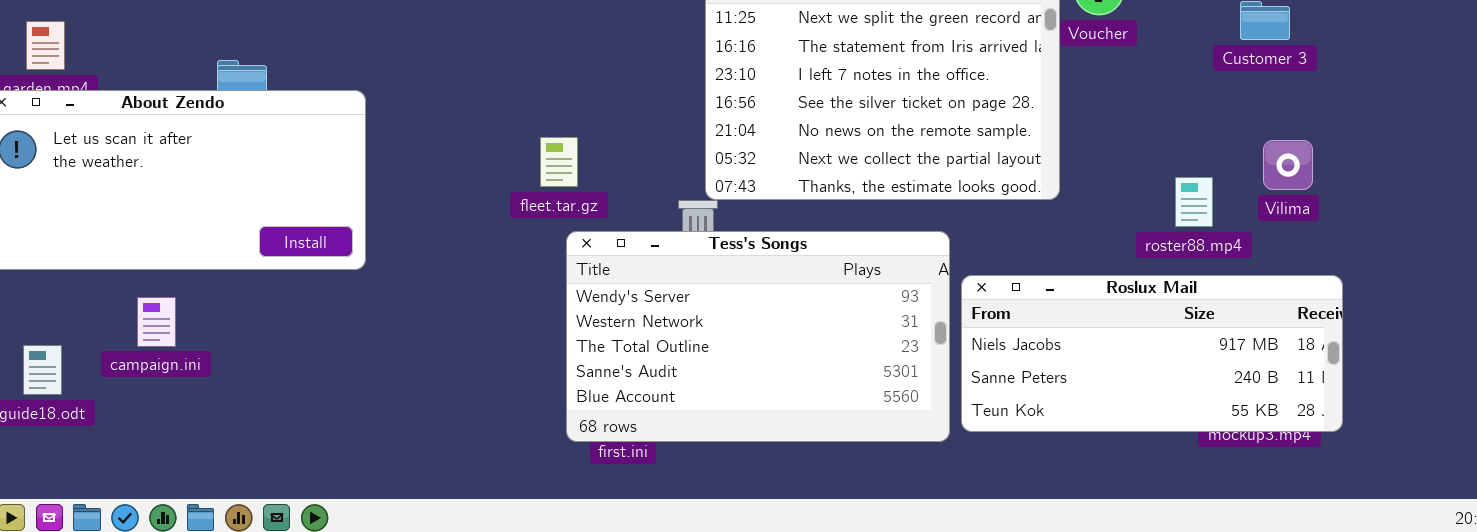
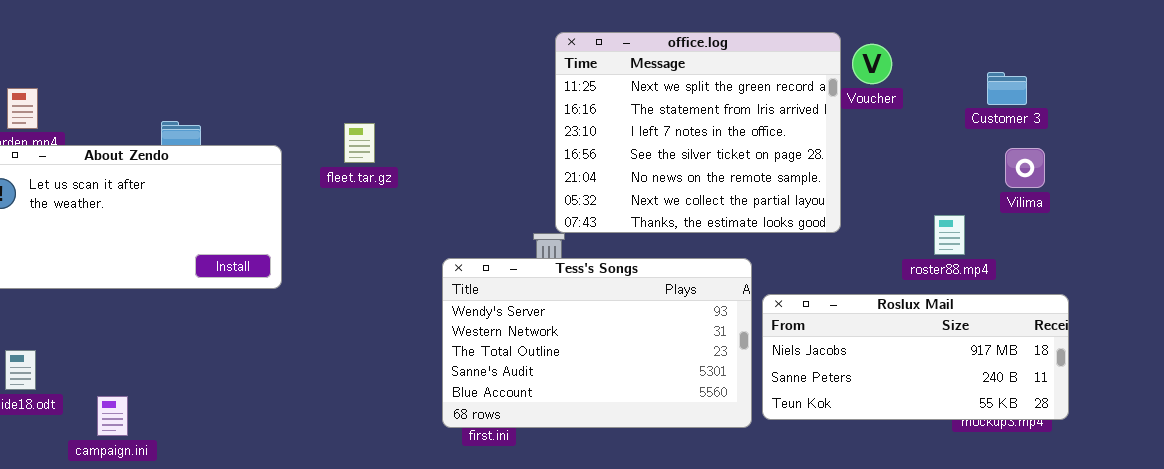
fleet.tar.gz: [540,137,578,187] -> [344,123,375,163], moved
Vilima: [1263,140,1313,190] -> [1005,148,1045,188], moved
campaign.ini: [137,297,176,347] -> [97,396,128,436], moved

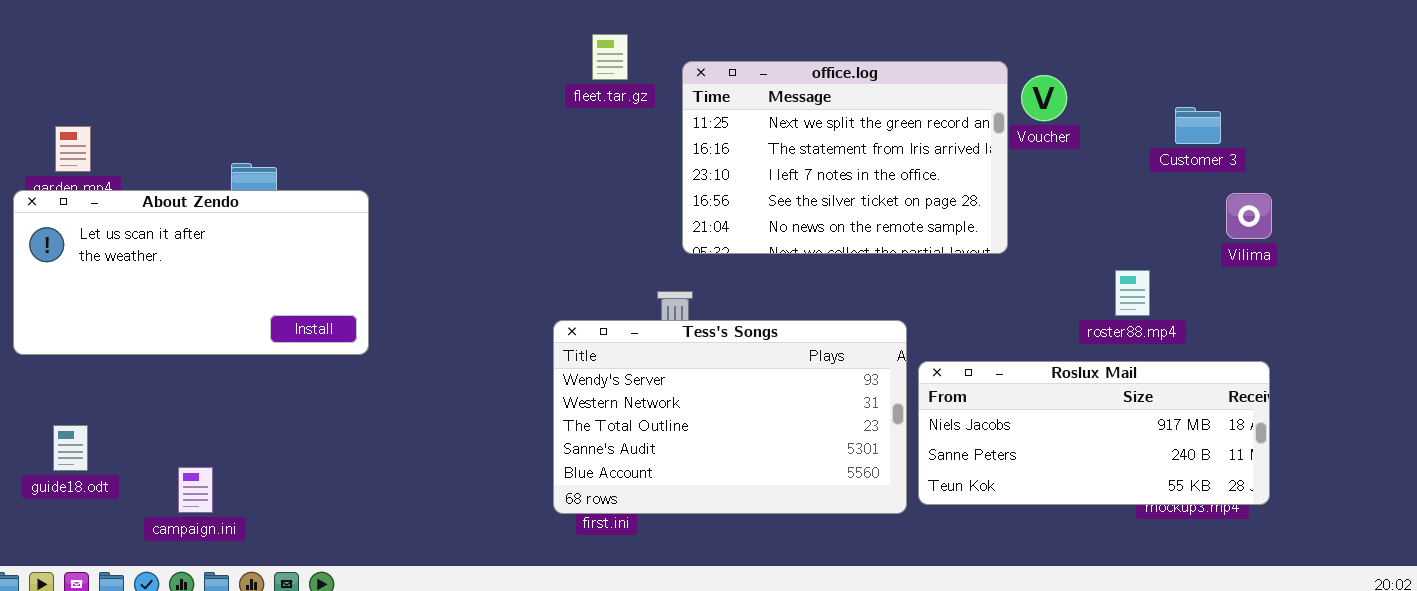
office.log: [555,32,841,233] -> [682,61,1008,254], resized
fleet.tar.gz: [344,123,375,163] -> [592,34,628,80], moved
Vilima: [1005,148,1045,188] -> [1226,193,1272,239], moved
campaign.ini: [97,396,128,436] -> [178,467,213,513], moved

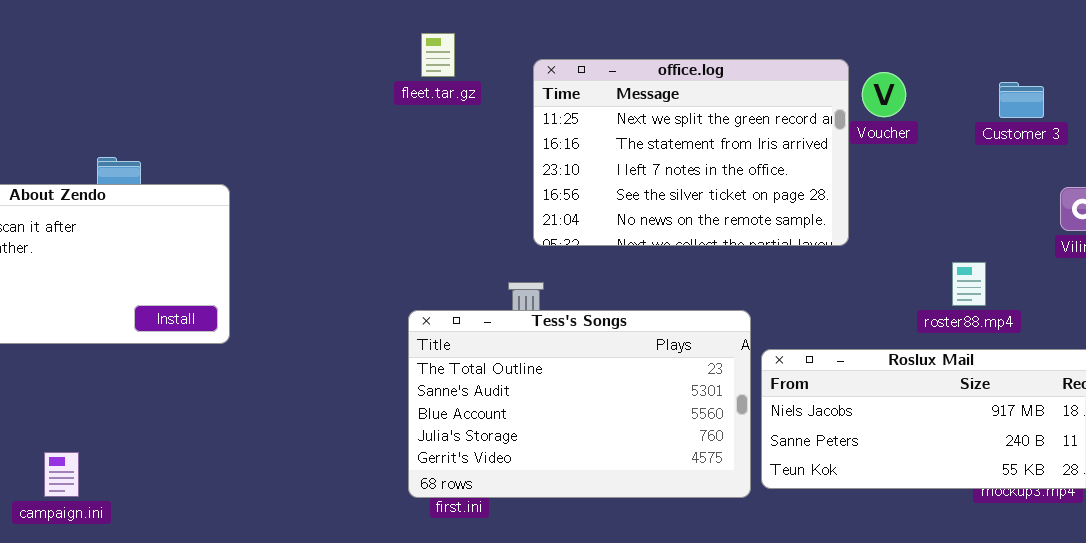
fleet.tar.gz: [592,34,628,80] -> [421,33,455,77], moved
Customer 3: [1175,107,1221,144] -> [999,82,1044,118], moved
Tess's Songs: [553,320,907,514] -> [408,310,751,498], scrolled down 2 rows

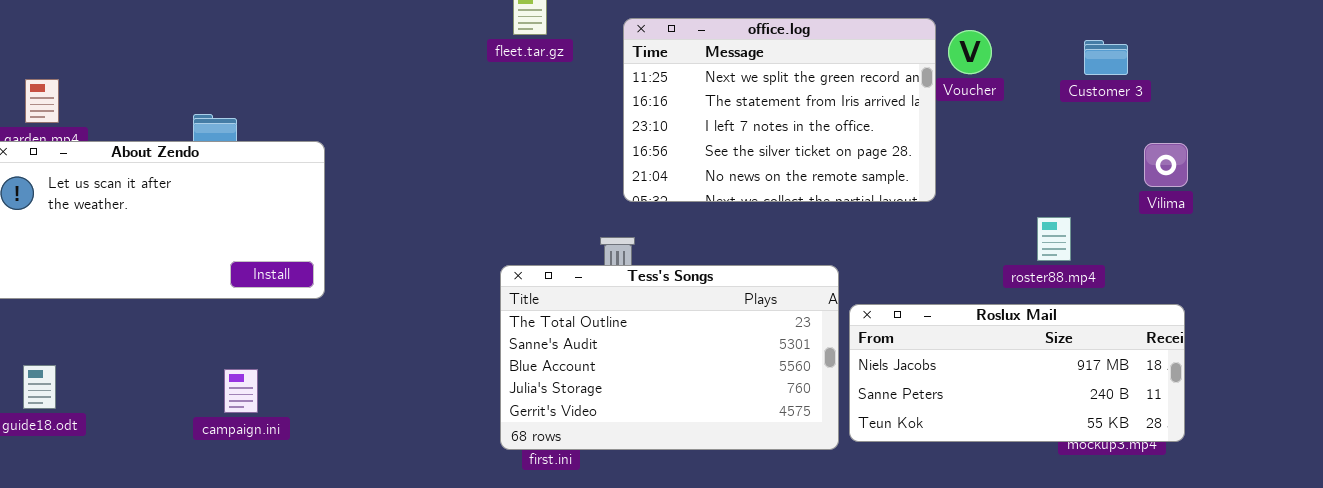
campaign.ini: [44,452,79,497] -> [224,369,258,413], moved

